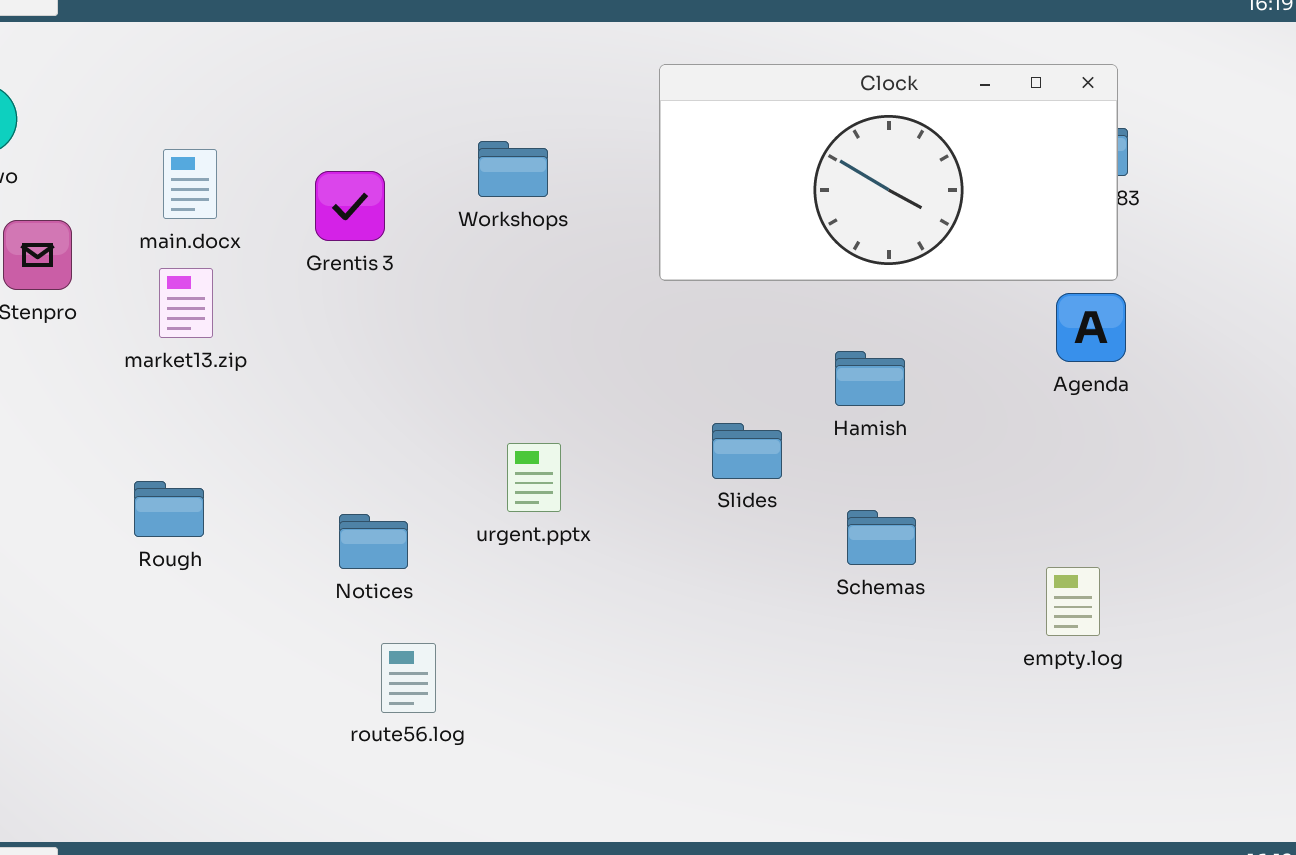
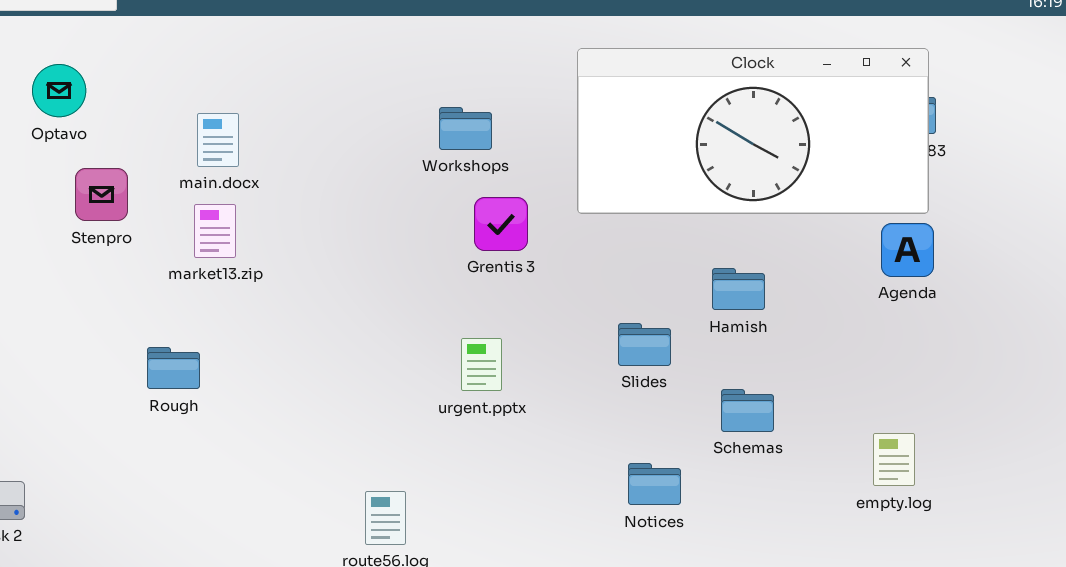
Grentis 3: [315,171,385,241] -> [474,197,528,251], moved
Rough: [134,481,204,537] -> [147,347,200,389], moved
Notices: [339,514,408,569] -> [628,463,681,505], moved

